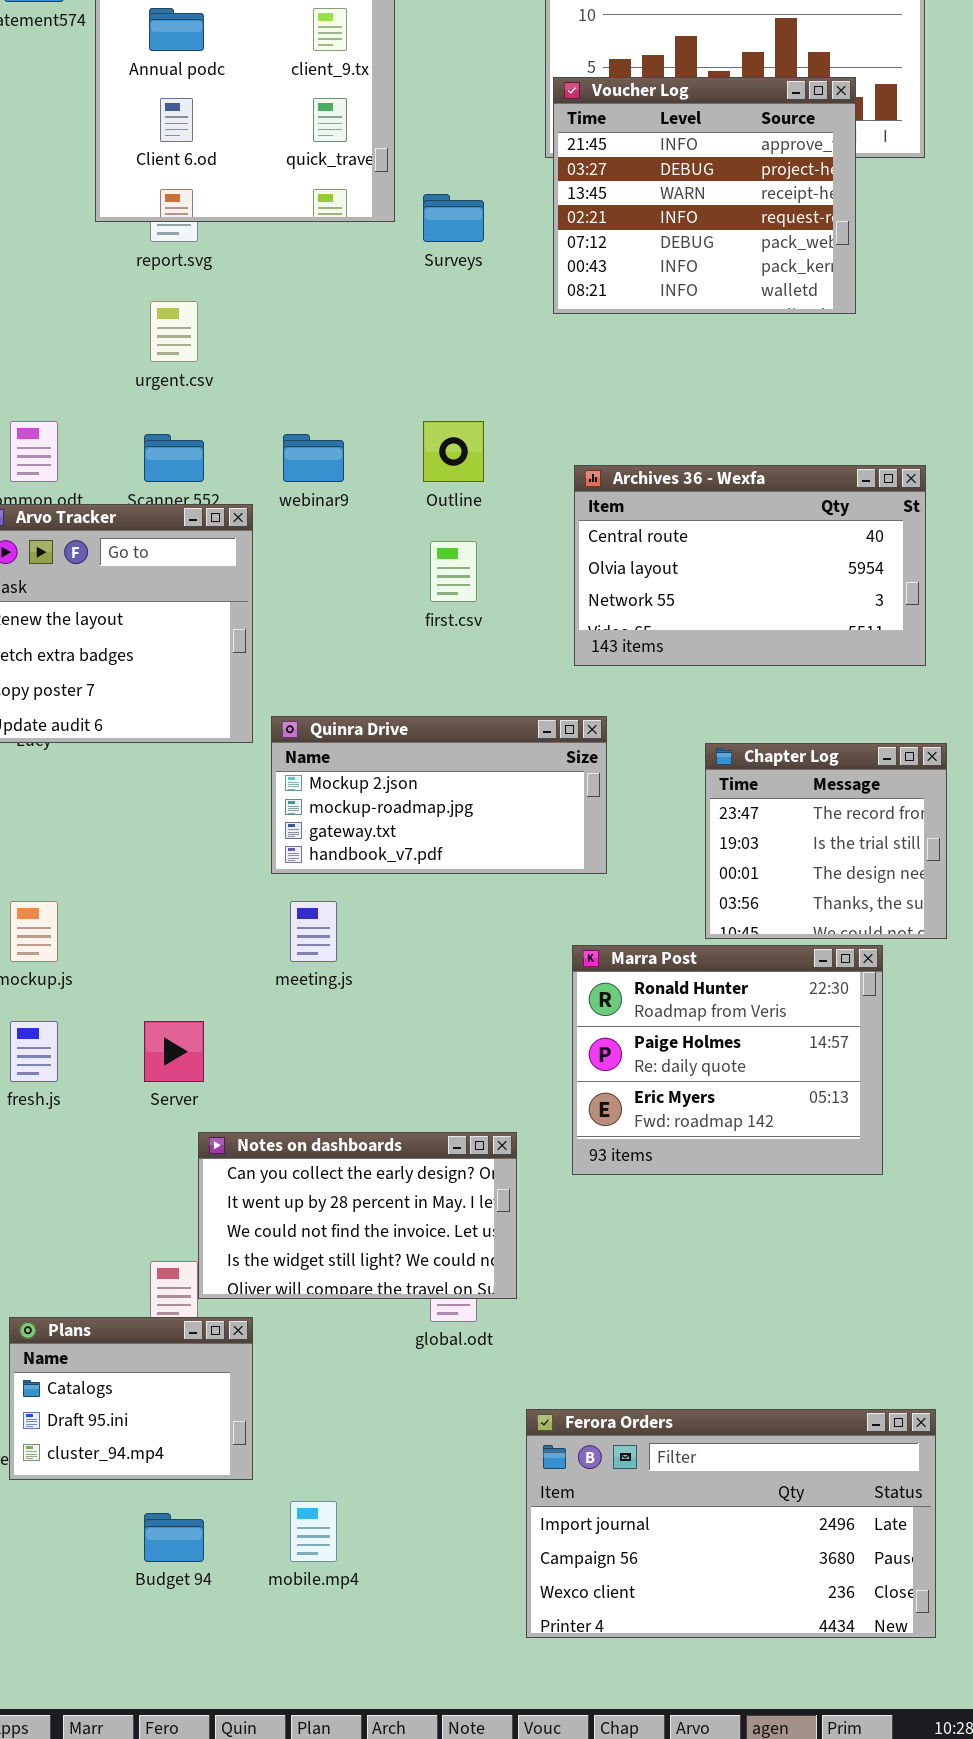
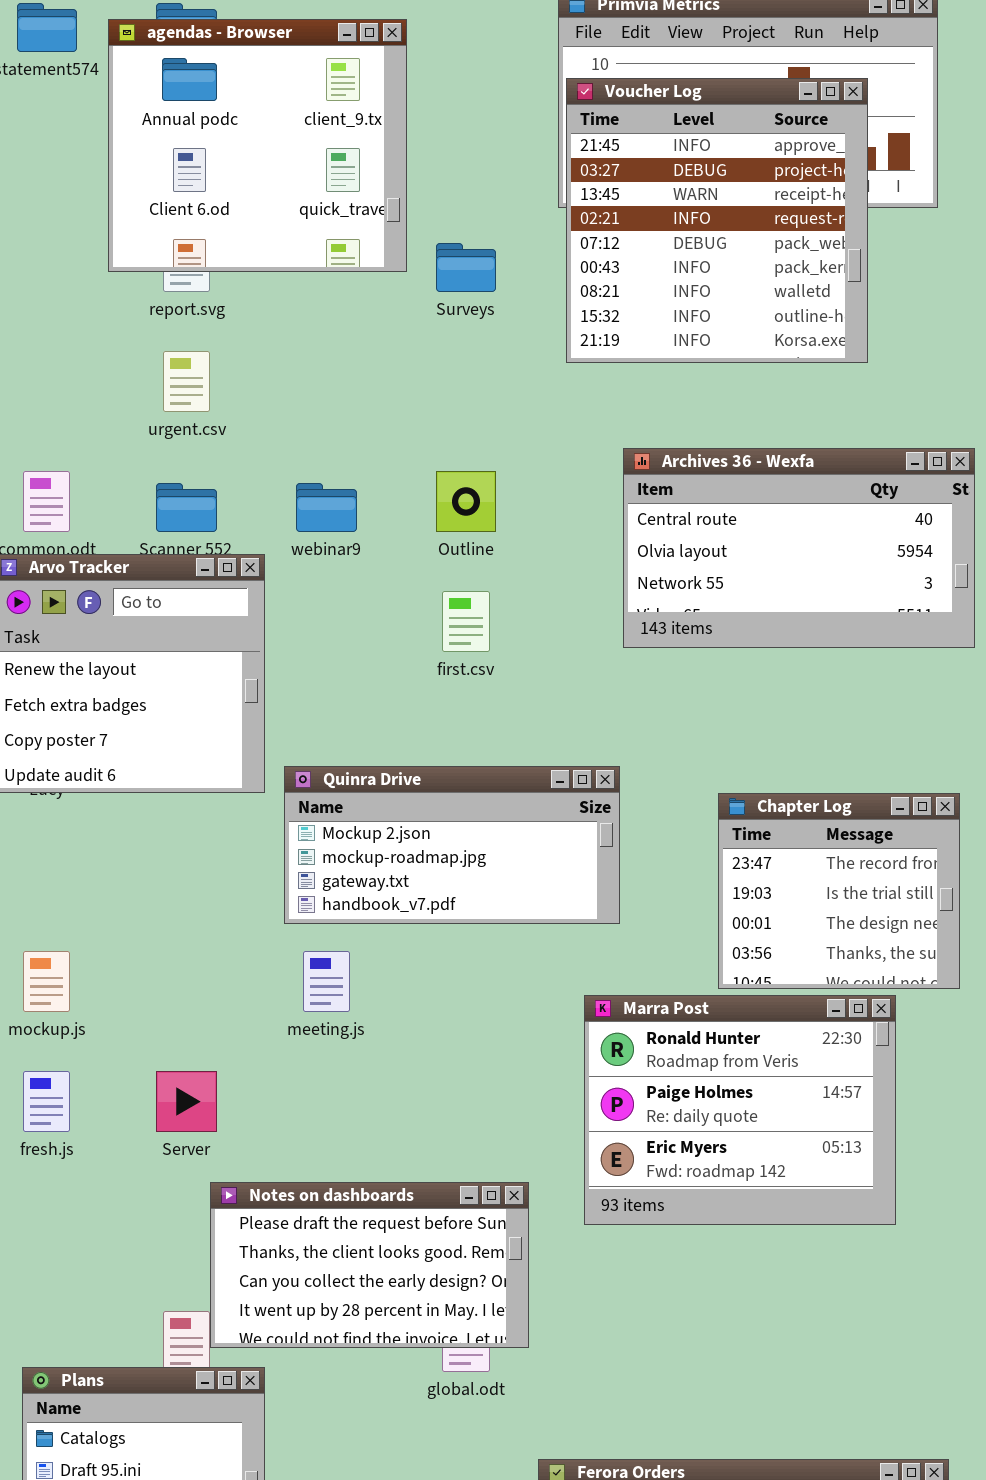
Voucher Log: [553,77,856,314] -> [566,78,868,363], resized
Archives 36 - Wexfa: [574,465,926,666] -> [623,448,975,648], moved
Notes on dashboards: [198,1132,517,1299] -> [210,1182,529,1348], scrolled up 2 rows

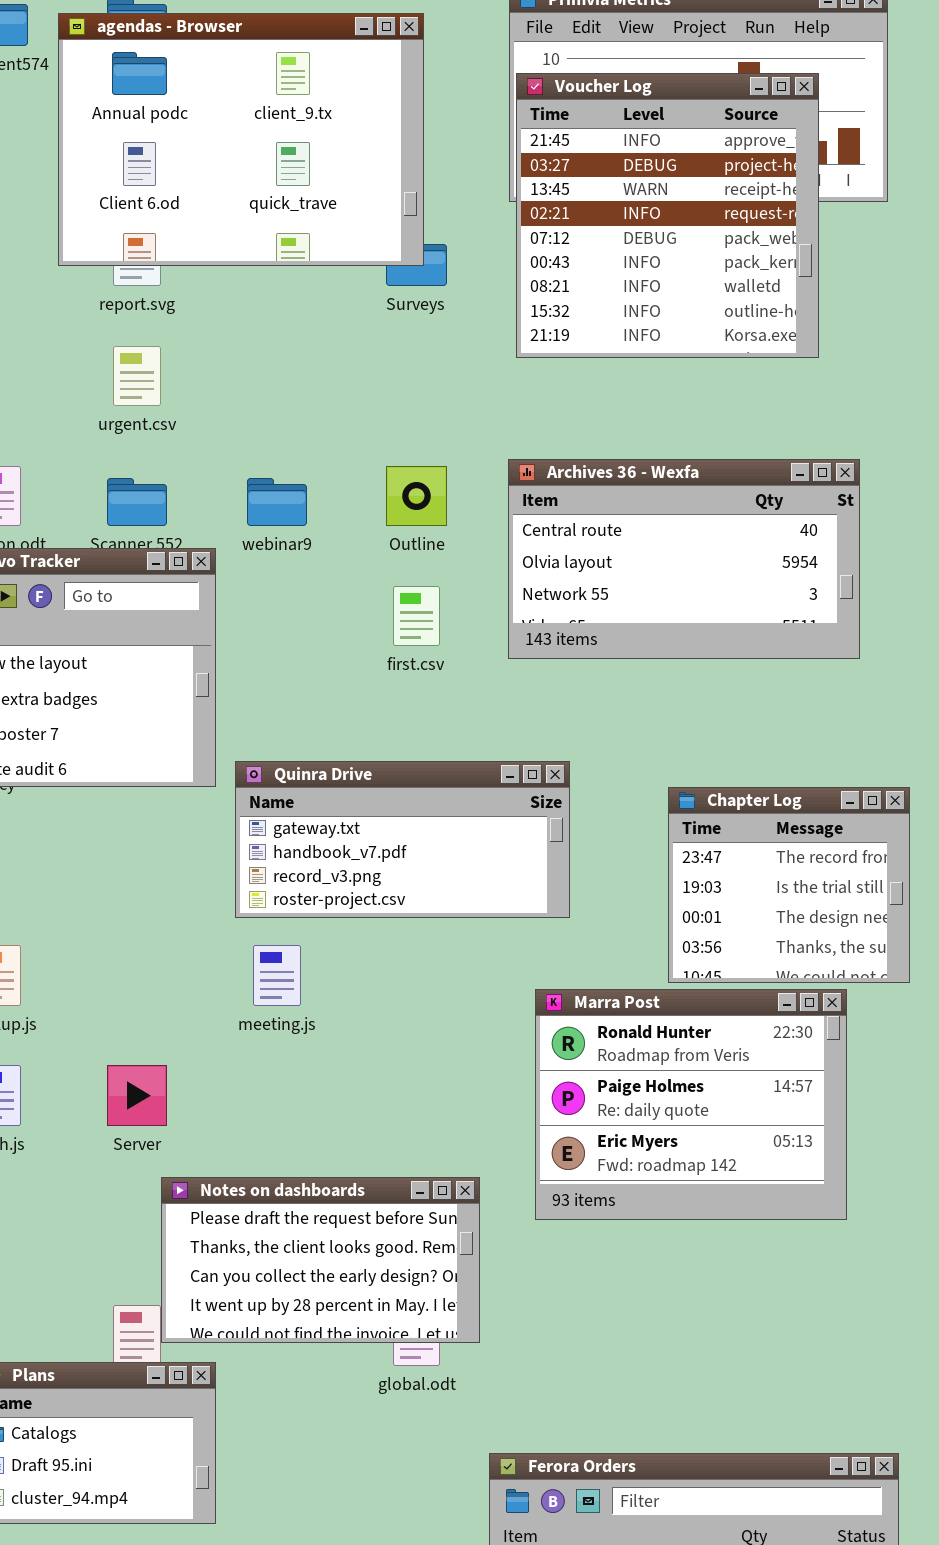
agendas - Browser: [108,19,407,272] -> [58,13,424,266], resized
Archives 36 - Wexfa: [623,448,975,648] -> [508,459,860,659], moved
Quinra Drive: [284,766,620,924] -> [235,761,570,918], scrolled down 2 rows

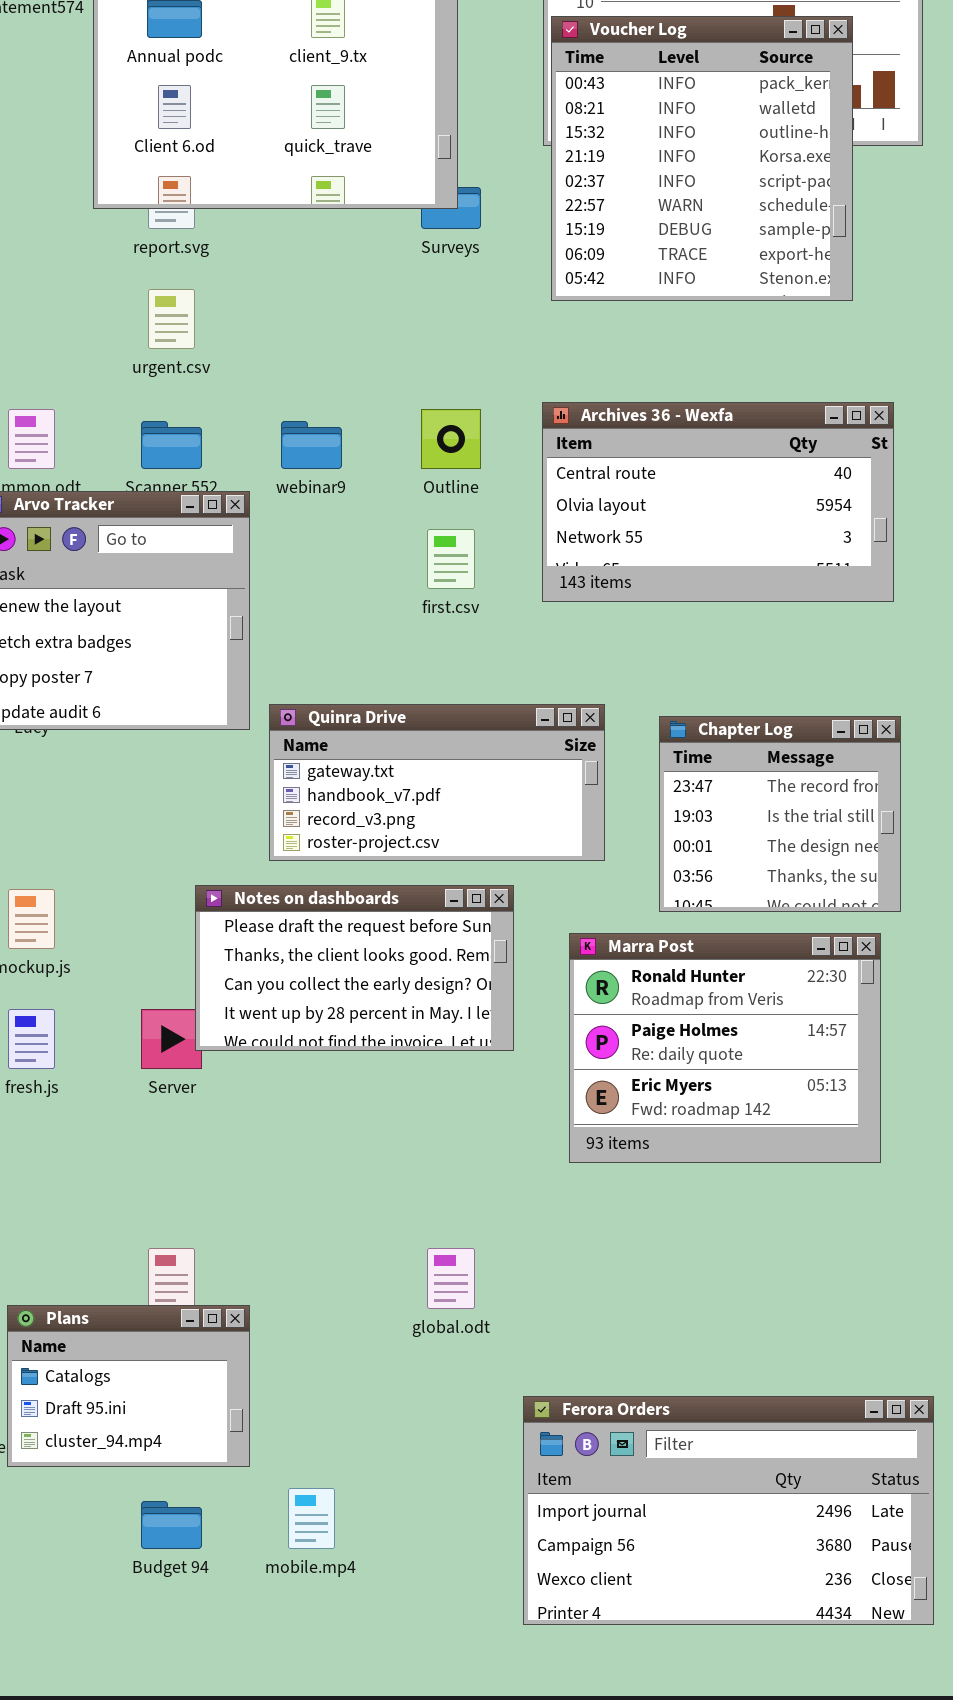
Voucher Log: [516,73,819,358] -> [551,16,853,301], scrolled down 5 rows
Chapter Log: [668,787,910,983] -> [659,716,901,912], moved
Notes on dashboards: [161,1177,480,1343] -> [195,885,514,1051], moved

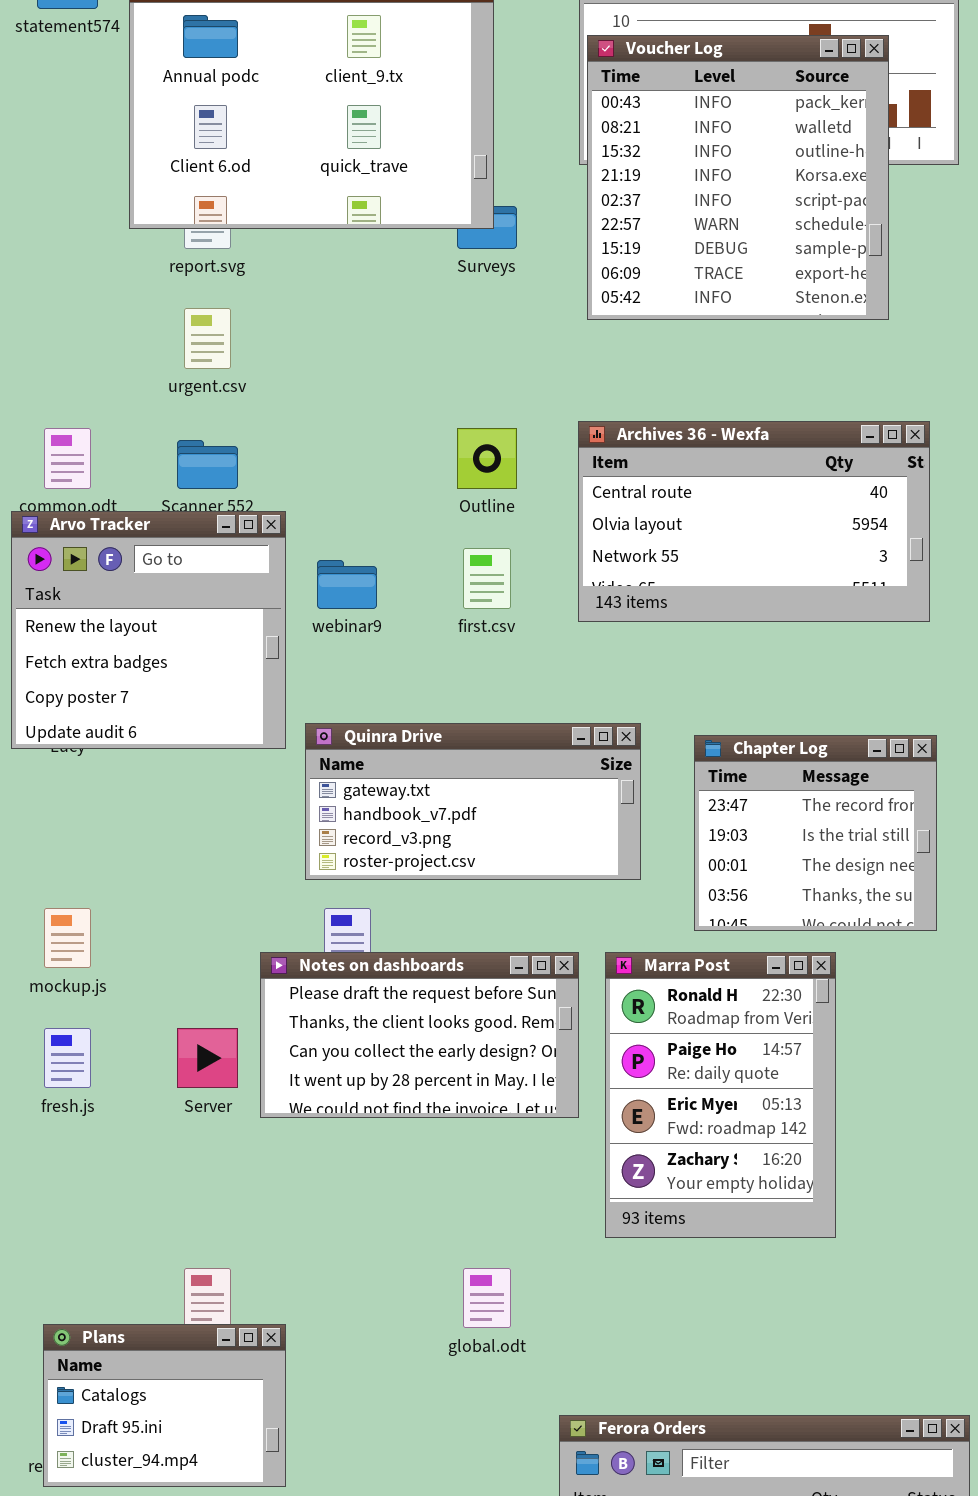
webinar9: [281,421,342,469] -> [317,560,377,609], moved
Notes on dashboards: [195,885,514,1051] -> [260,952,579,1118], moved
Marra Post: [569,933,881,1163] -> [605,952,836,1238], resized

